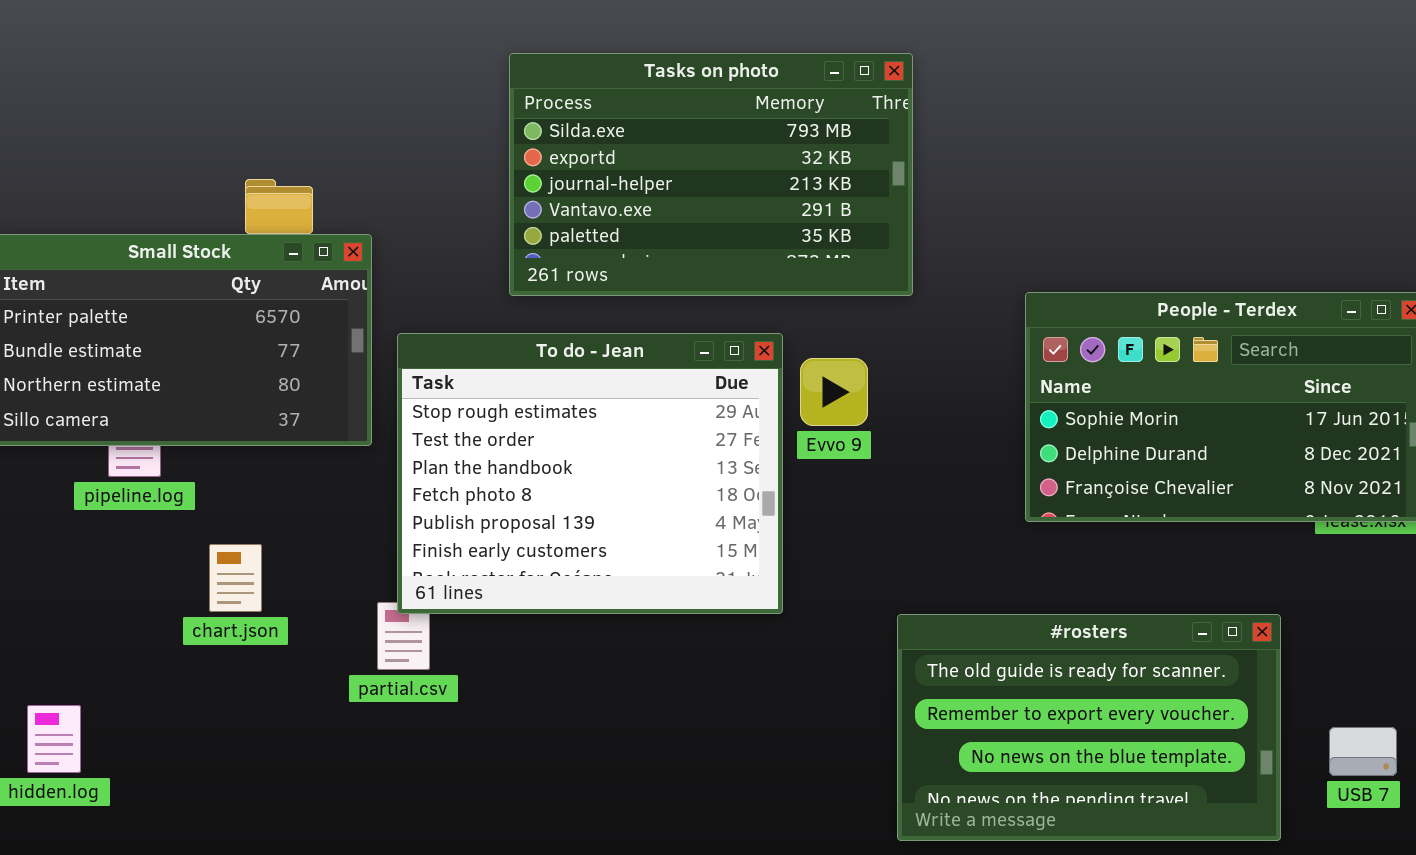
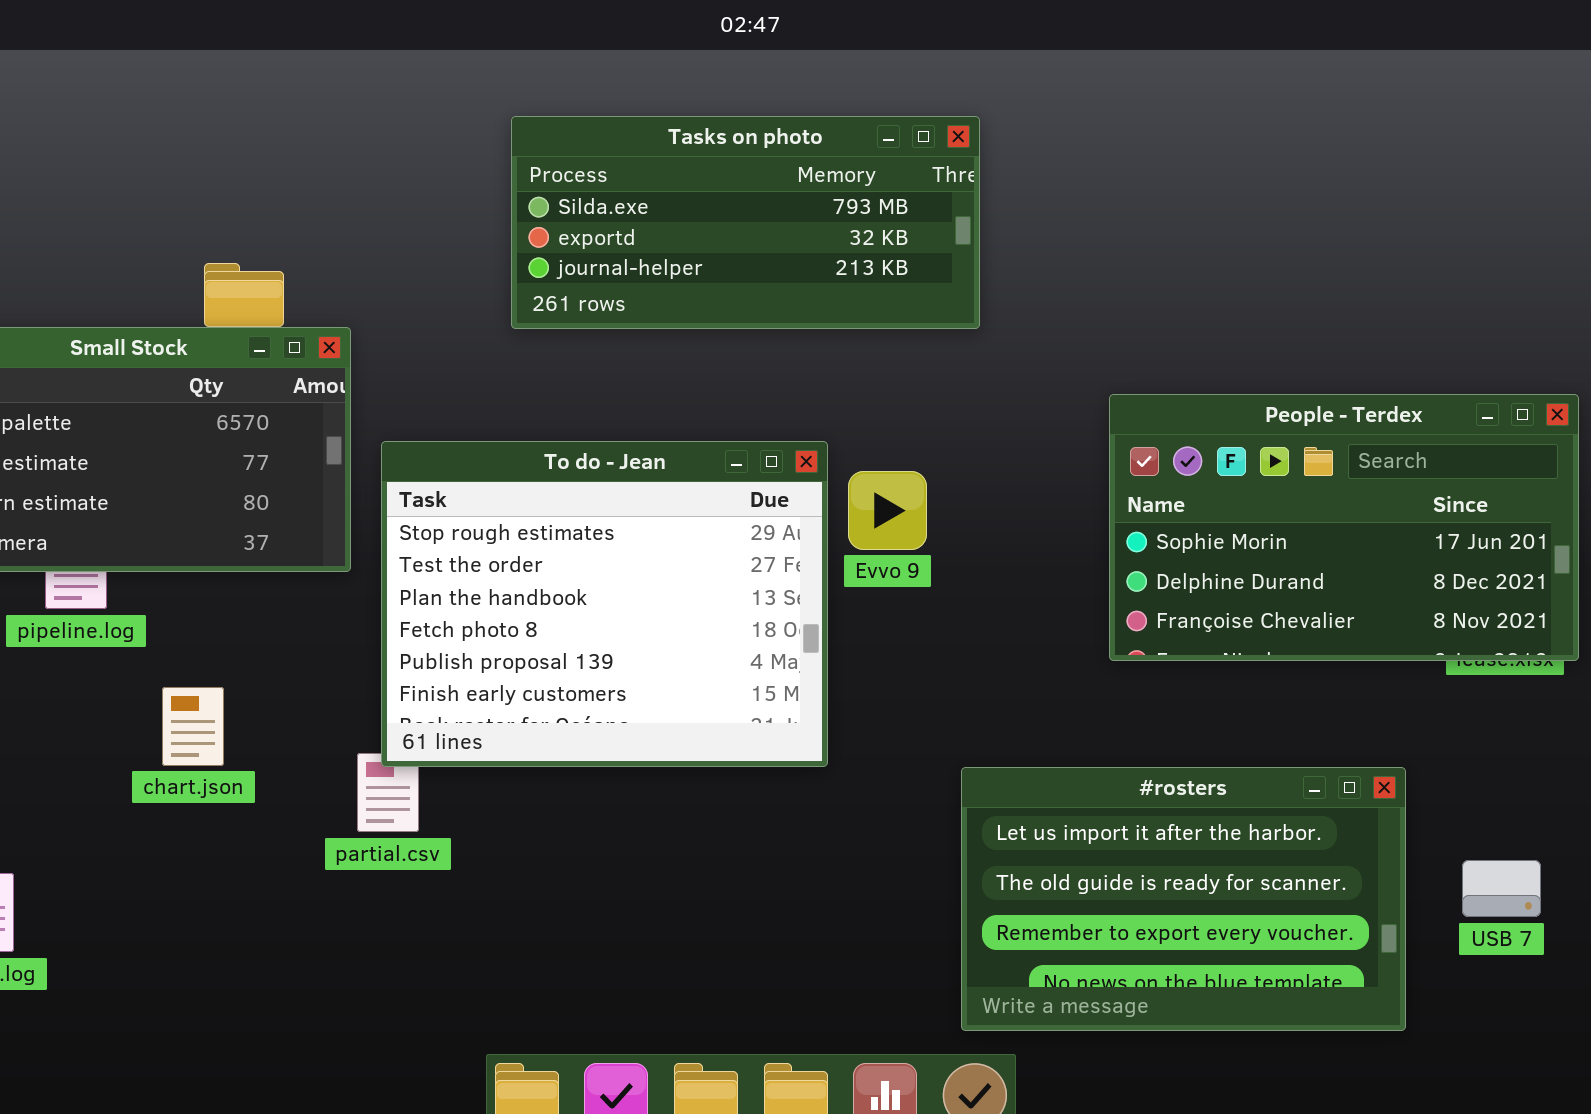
Tasks on photo: [509,53,913,296] -> [511,116,980,329], resized
#rosters: [897,614,1281,841] -> [961,767,1406,1031], scrolled up 1 row
USB 7: [1329,727,1397,776] -> [1462,860,1541,917], moved

